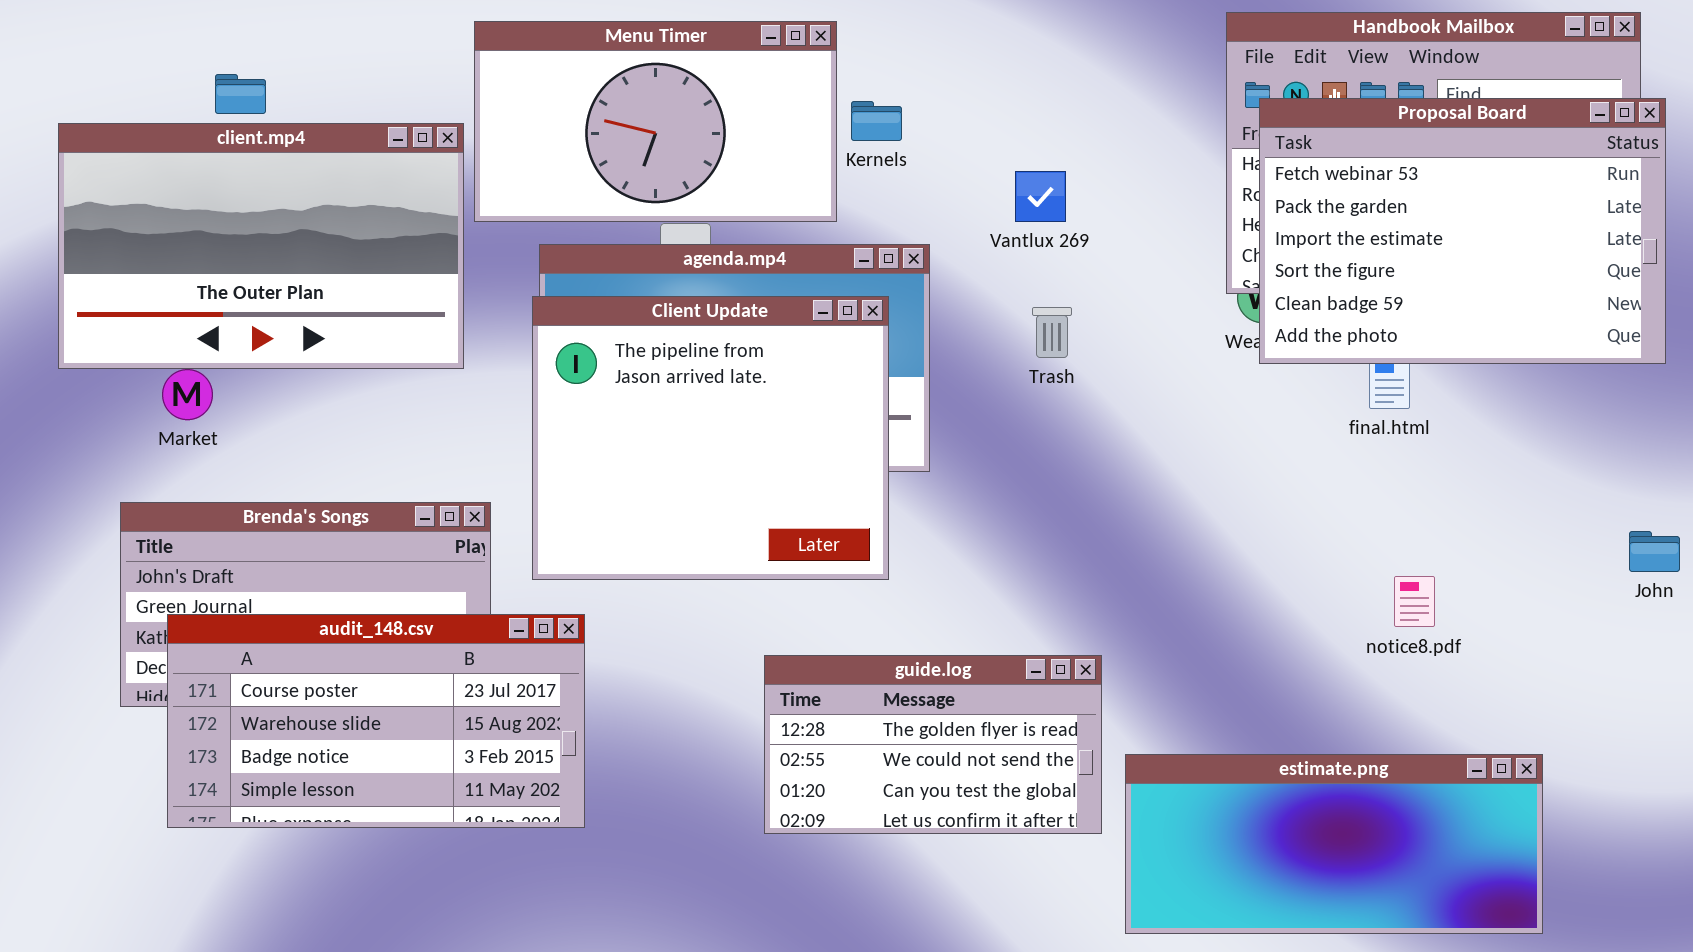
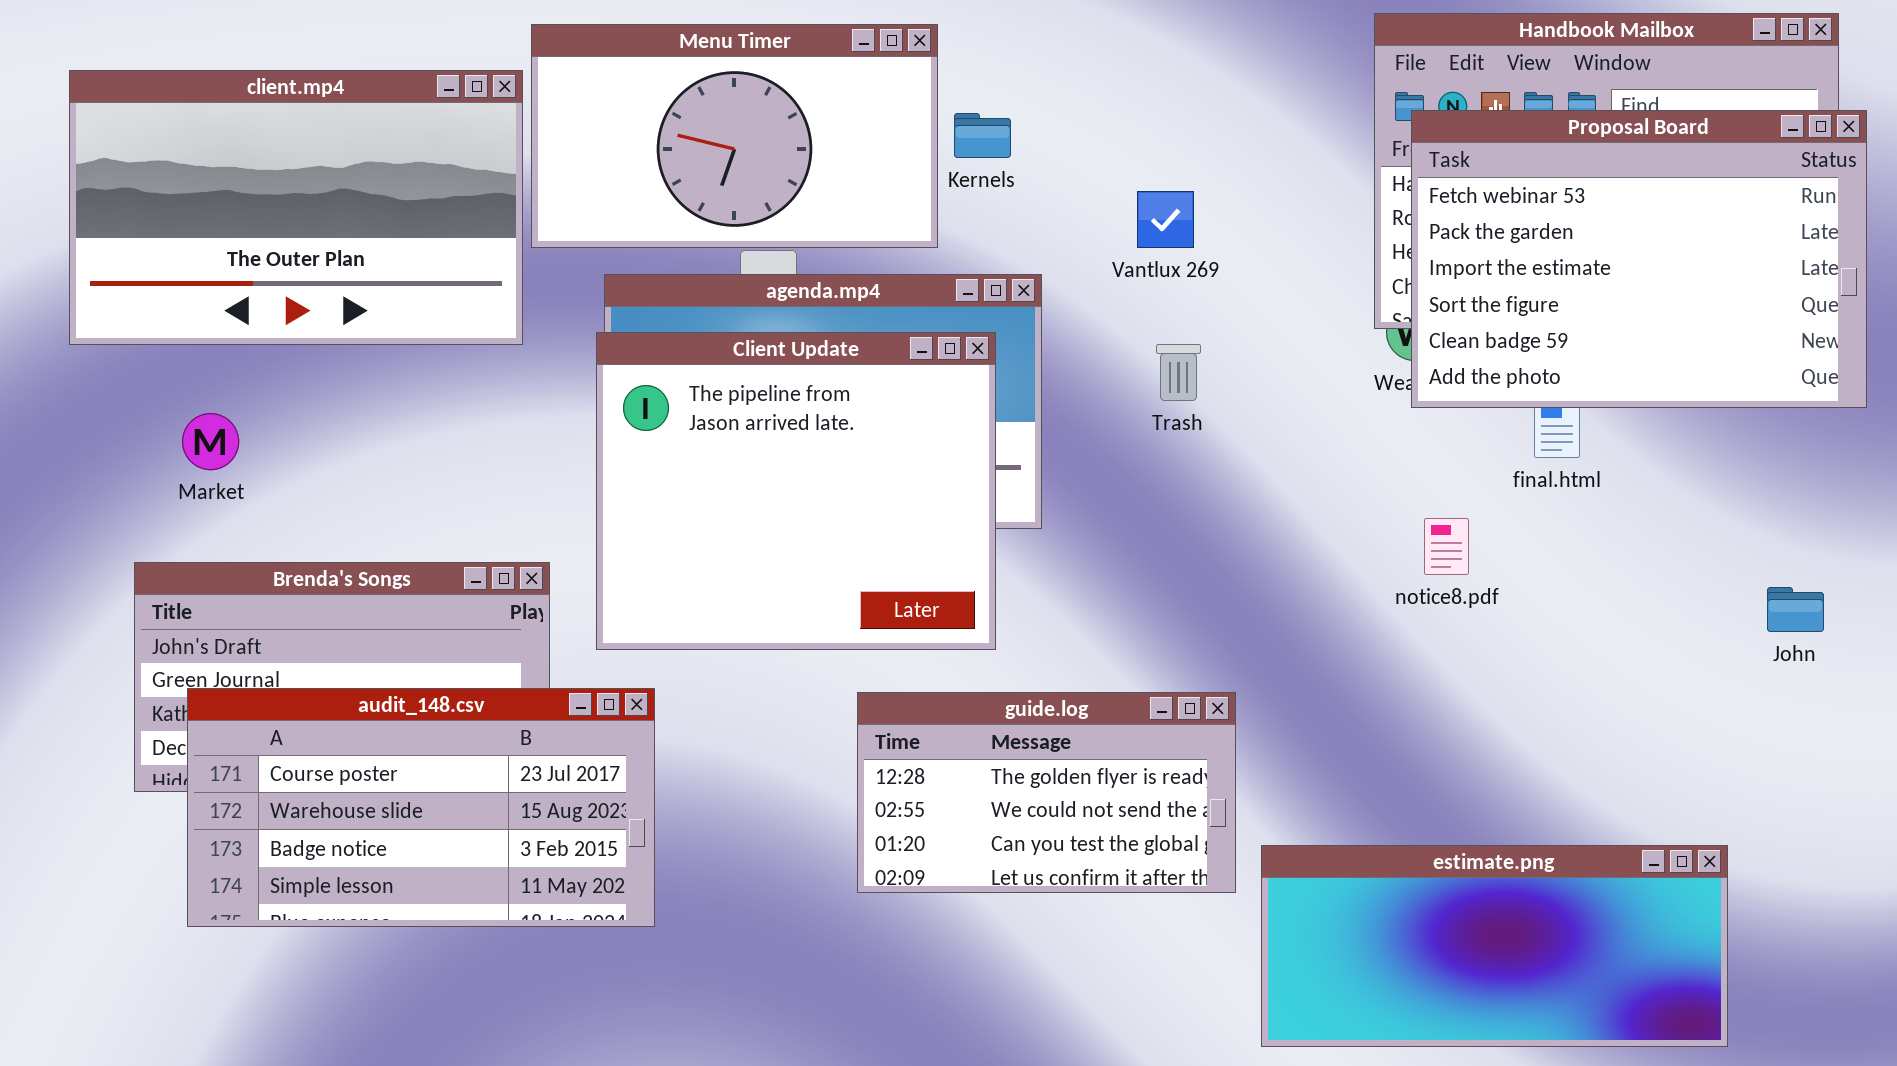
client.mp4: [58,123,464,369] -> [69,70,523,345], moved
John: [1629,531,1680,572] -> [1767,587,1824,632], moved
notice8.pdf: [1394,576,1435,627] -> [1424,518,1469,575], moved
guide.log: [764,655,1102,834] -> [857,692,1236,893], moved

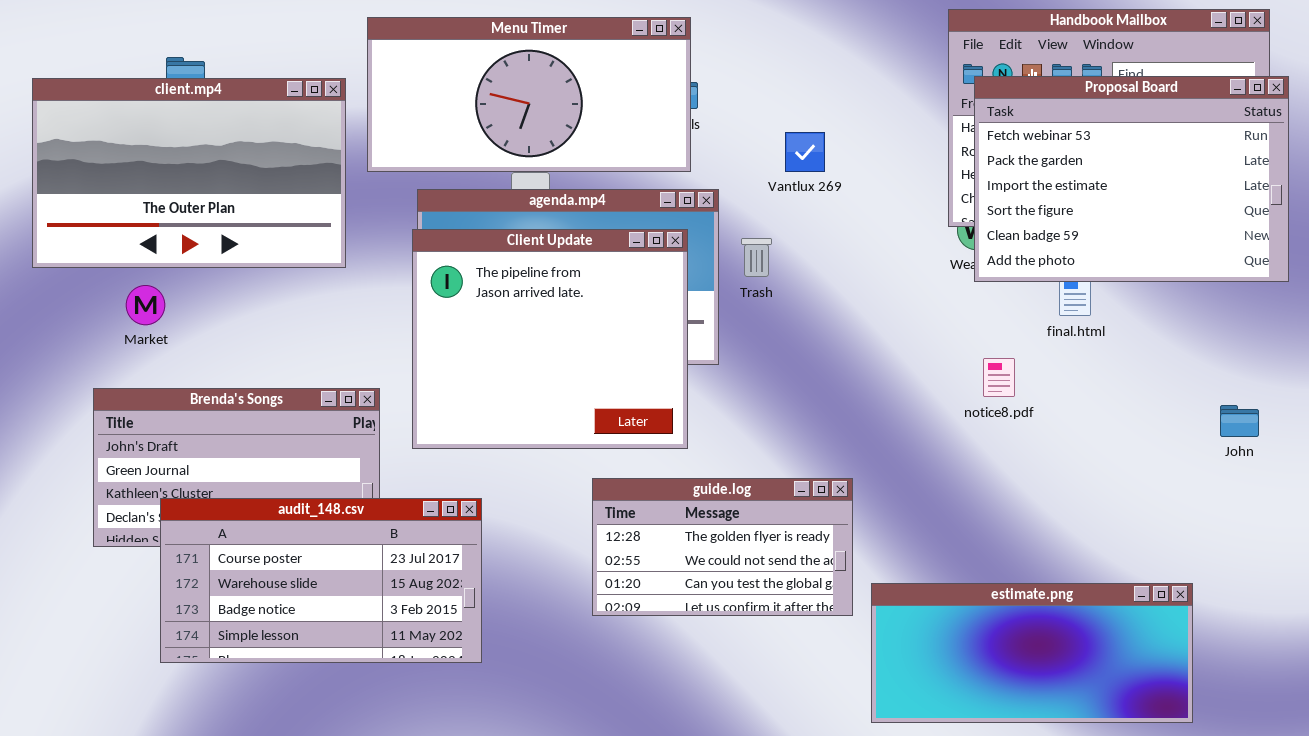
Menu Timer: [531,24,938,248] -> [367,17,691,172], resized
client.mp4: [69,70,523,345] -> [32,78,346,268], moved
Trash: [1156,344,1201,401] -> [741,238,772,277], moved
audit_148.csv: [187,688,655,927] -> [160,498,482,663], moved

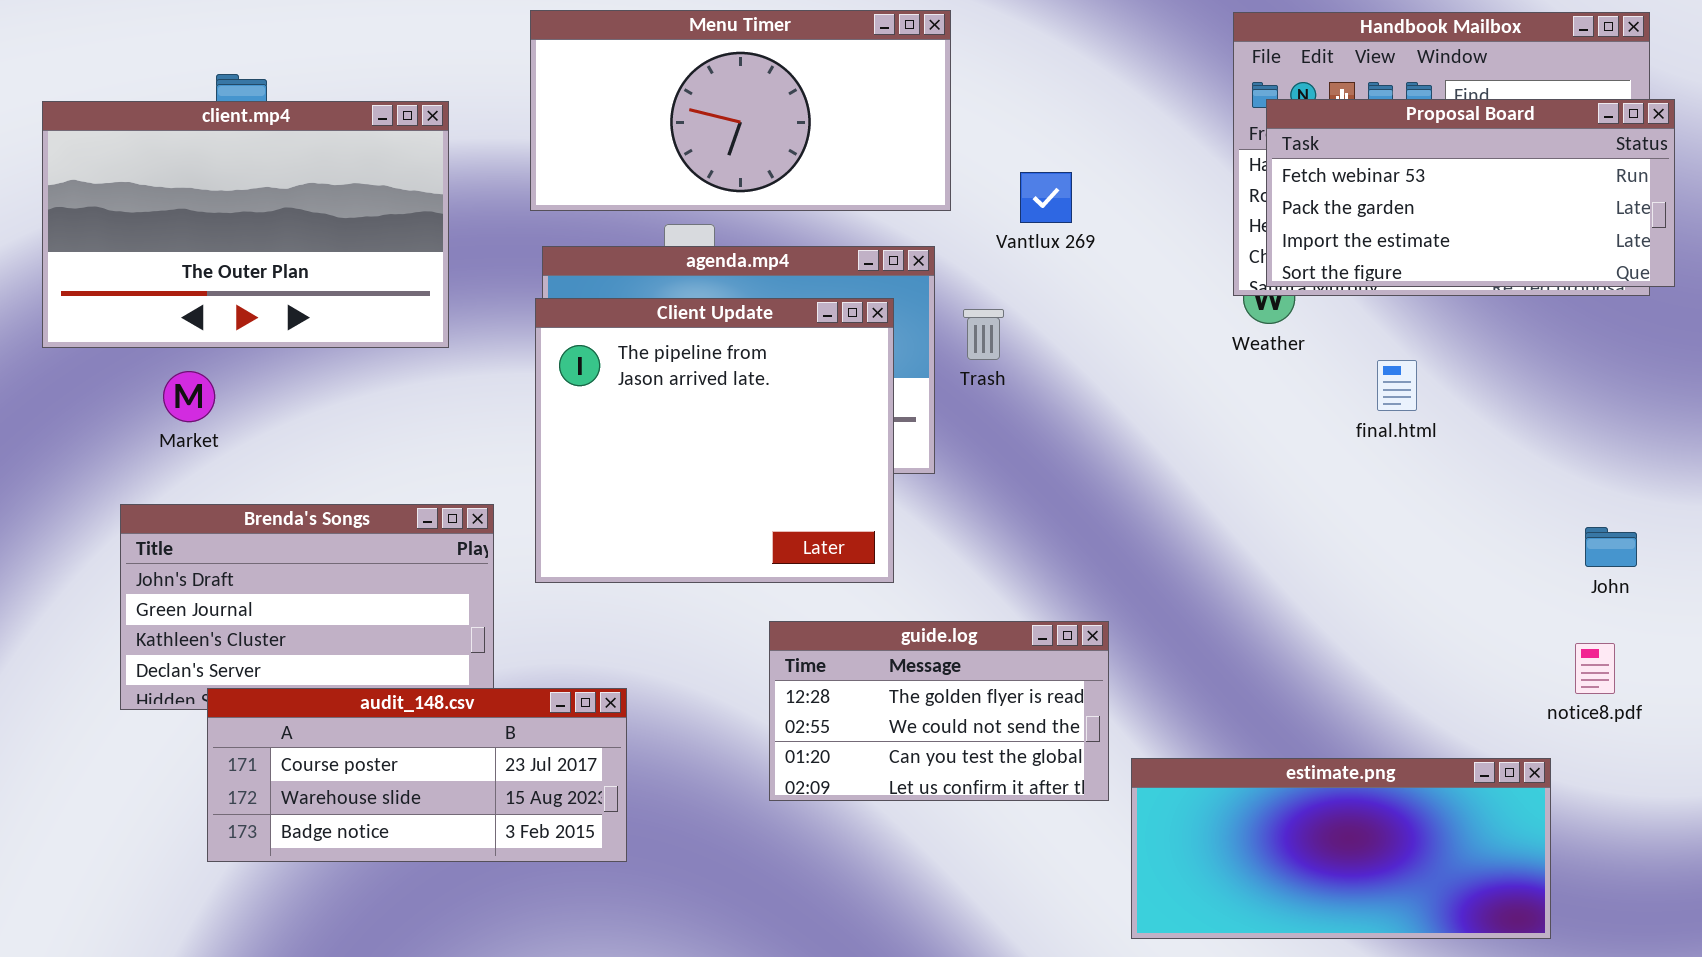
Menu Timer: [367,17,691,172] -> [530,10,951,211], moved
Proposal Board: [974,76,1289,282] -> [1266,99,1675,287], resized
notice8.pdf: [983,358,1015,397] -> [1575,643,1615,694], moved
audit_148.csv: [160,498,482,663] -> [207,688,627,862], resized

